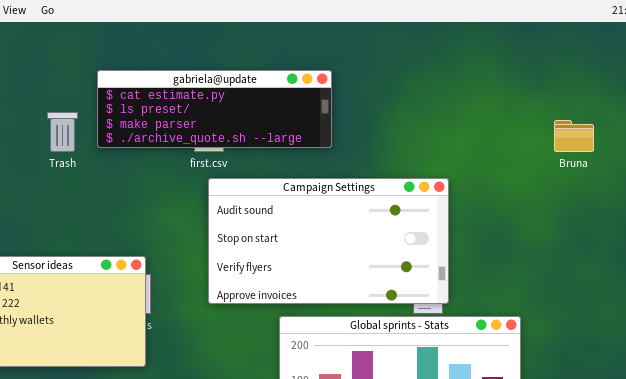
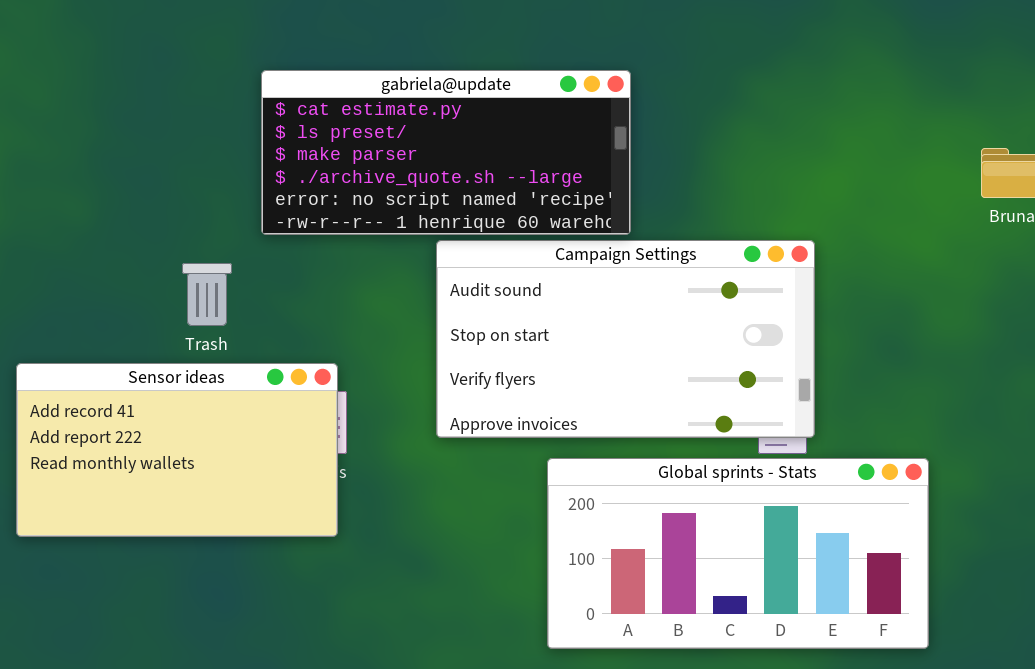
gabriela@update: [97,70,332,148] -> [261,70,631,235], resized
Trash: [47,112,78,152] -> [182,263,232,326], moved

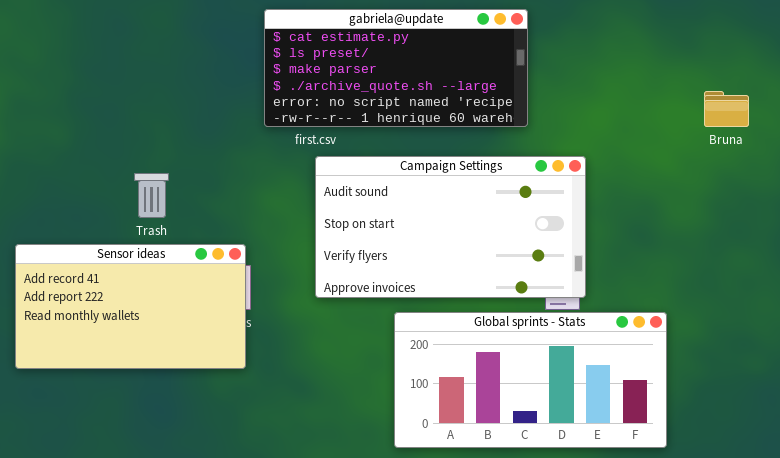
gabriela@update: [261,70,631,235] -> [264,9,528,127], moved

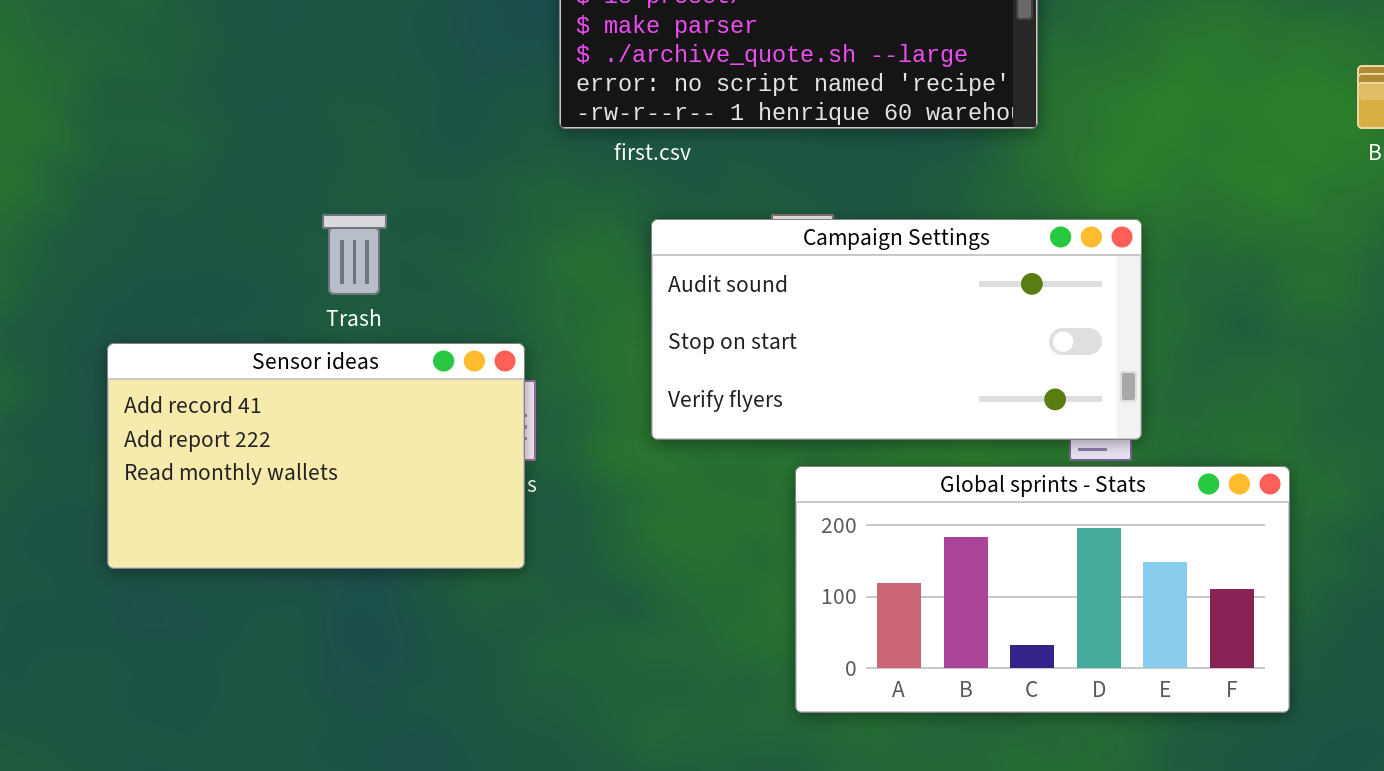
Campaign Settings: [315,156,586,298] -> [651,219,1142,440], resized

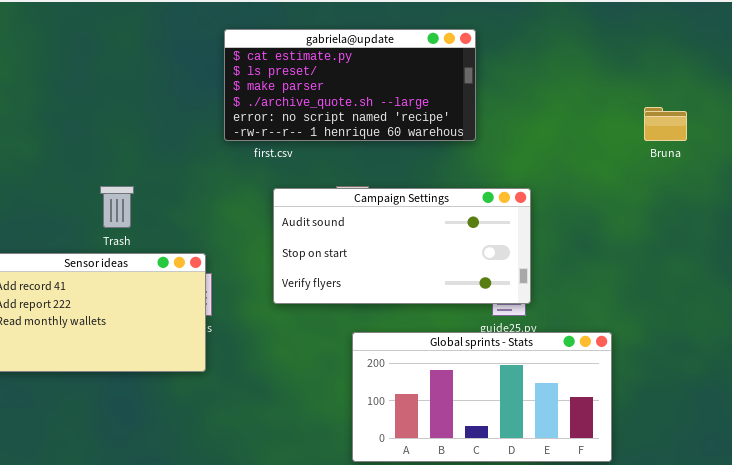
Global sprints - Stats: [795,466,1290,713] -> [352,332,612,462], moved

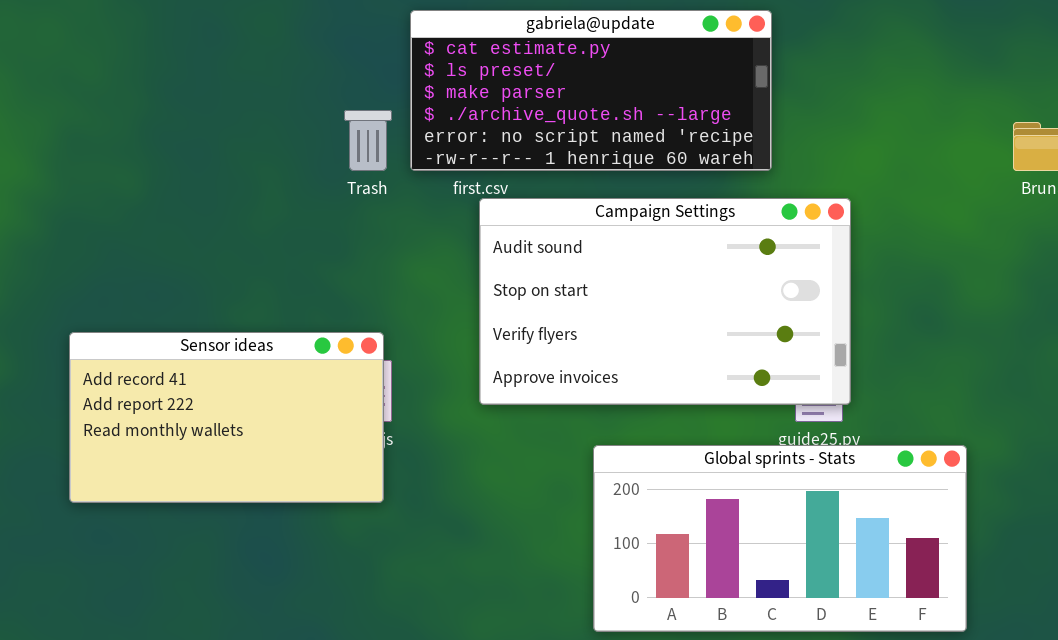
Trash: [100,186,134,228] -> [344,110,392,171], moved
Campaign Settings: [273,188,531,304] -> [479,198,851,405], resized

